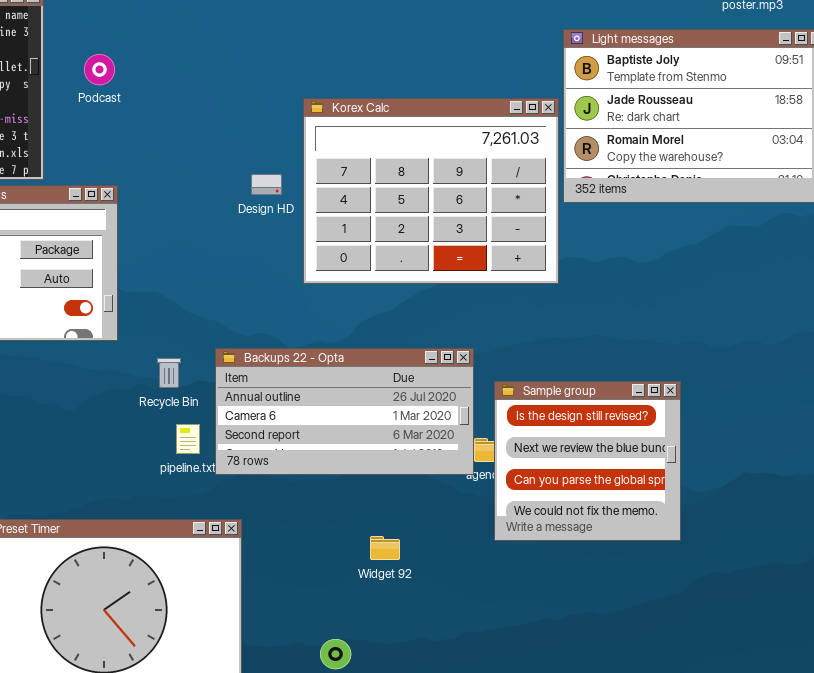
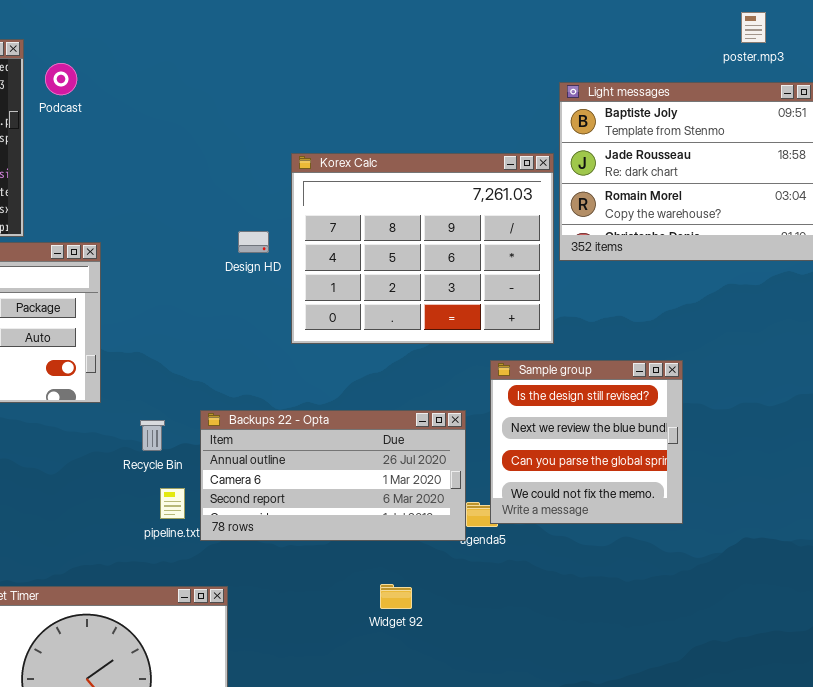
Podcast: [84,54,115,85] -> [45,63,77,95], moved
Sample group: [494,381,681,541] -> [490,360,683,524], moved
Widget 92: [370,536,400,560] -> [380,584,412,609], moved

